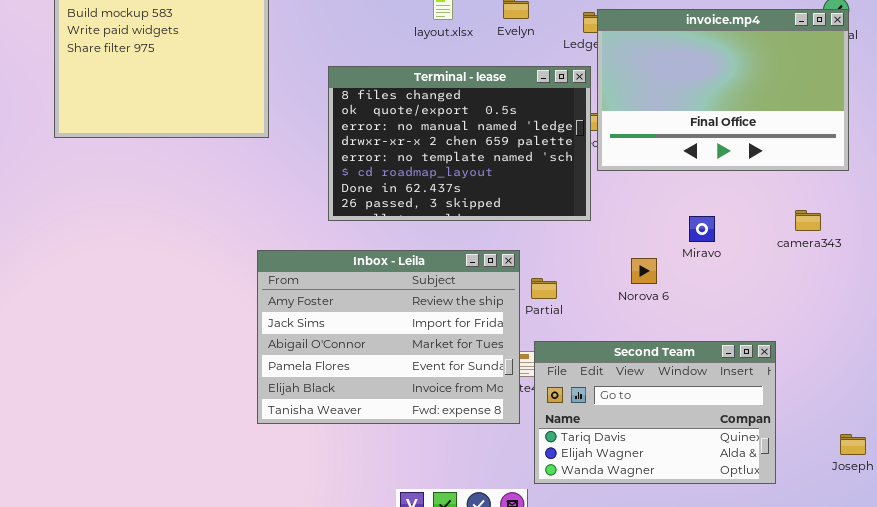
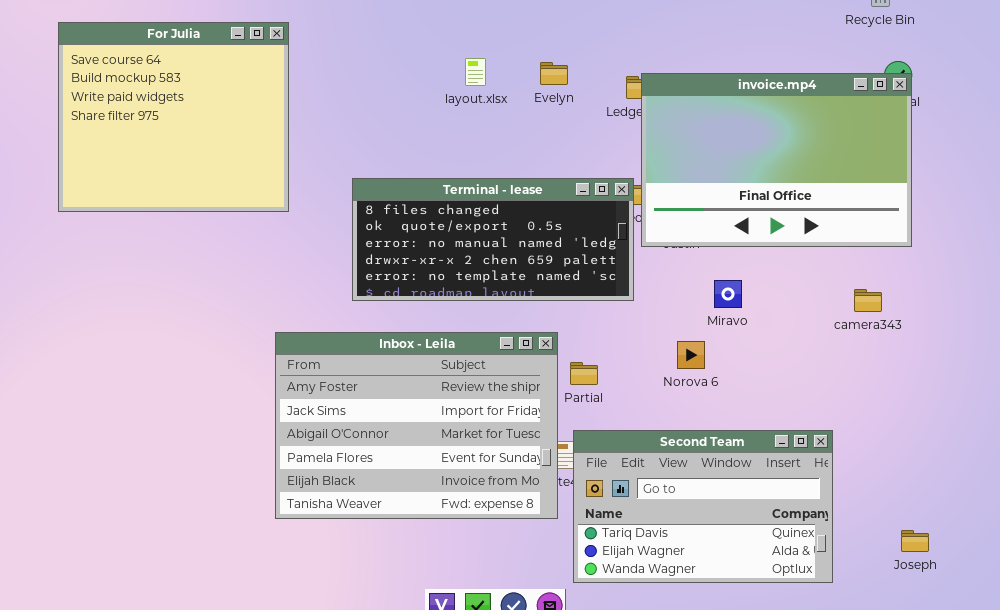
Terminal - lease: [328,66,591,221] -> [352,178,634,301], resized
Miravo: [689,216,715,242] -> [714,280,742,308], moved

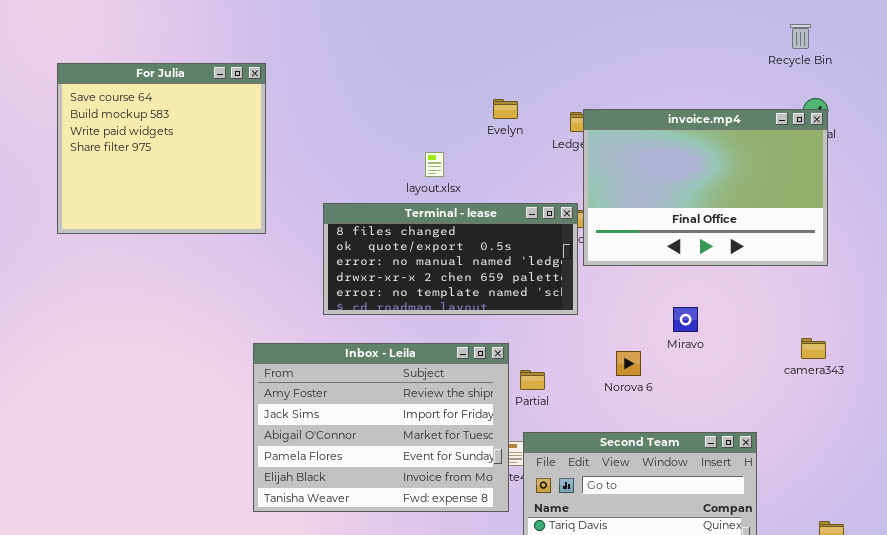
layout.xlsx: [465,58,486,86] -> [425,152,444,177], moved
Miravo: [714,280,742,308] -> [673,307,698,332], moved
camera343: [854,289,882,312] -> [801,338,826,359], moved

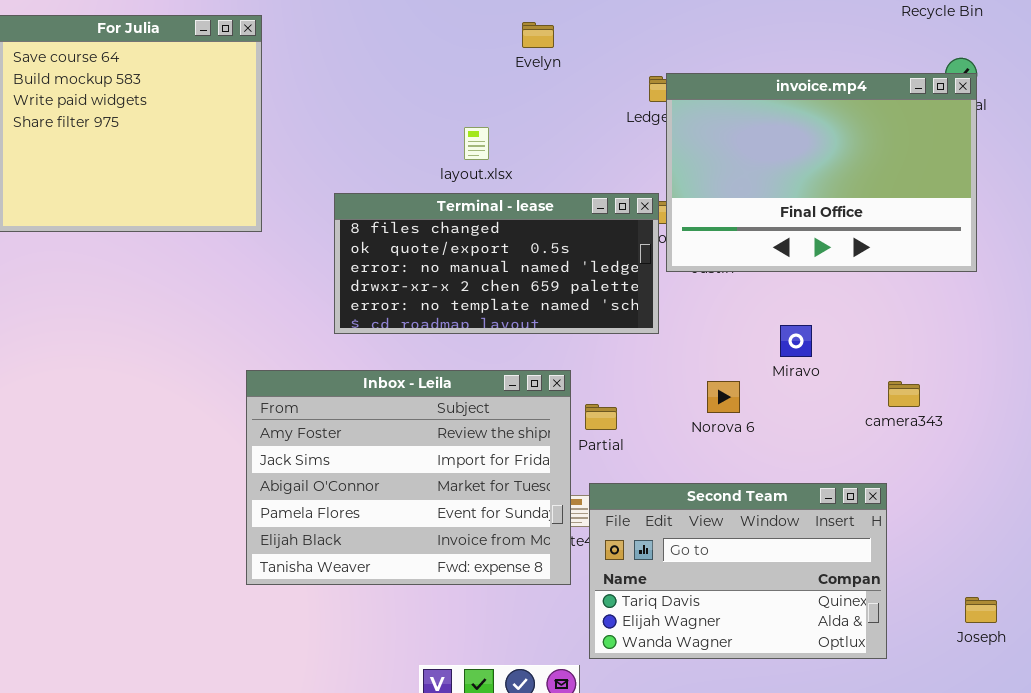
Evelyn: [493,99,518,119] -> [522,22,554,48], moved
camera343: [801,338,826,359] -> [888,381,920,407], moved

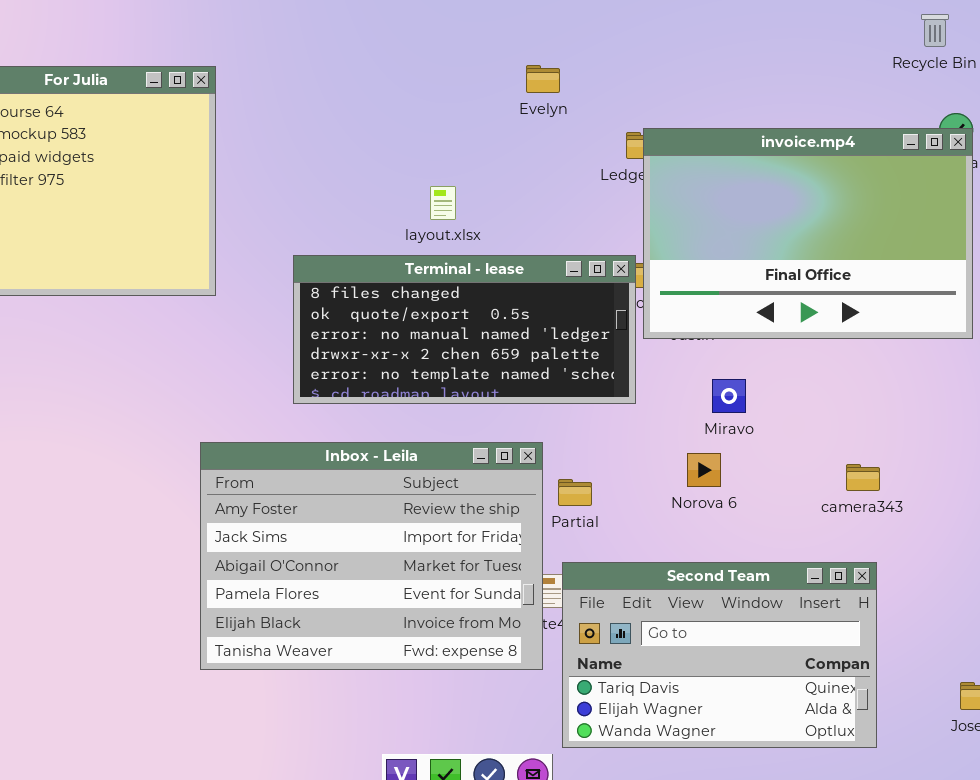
Evelyn: [522,22,554,48] -> [526,65,560,93], moved
Miravo: [780,325,812,357] -> [712,379,746,413], moved
camera343: [888,381,920,407] -> [846,464,880,491], moved

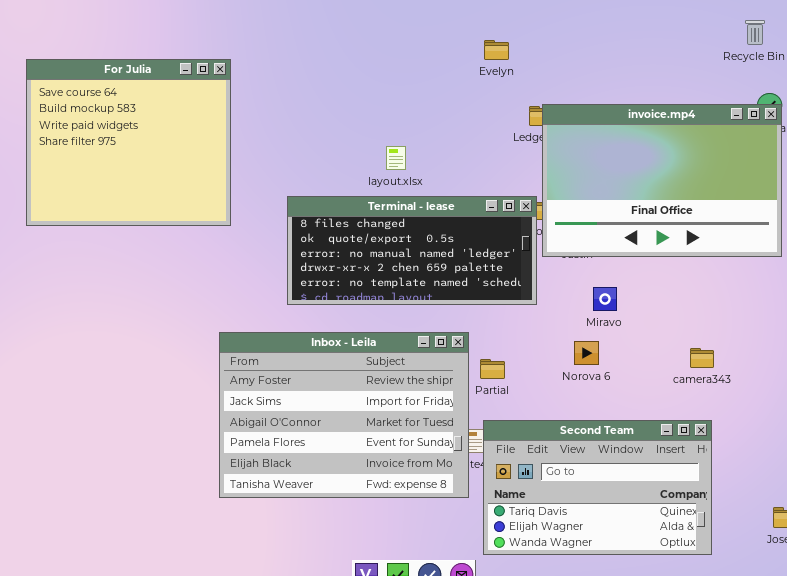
Evelyn: [526,65,560,93] -> [484,40,509,60], moved

